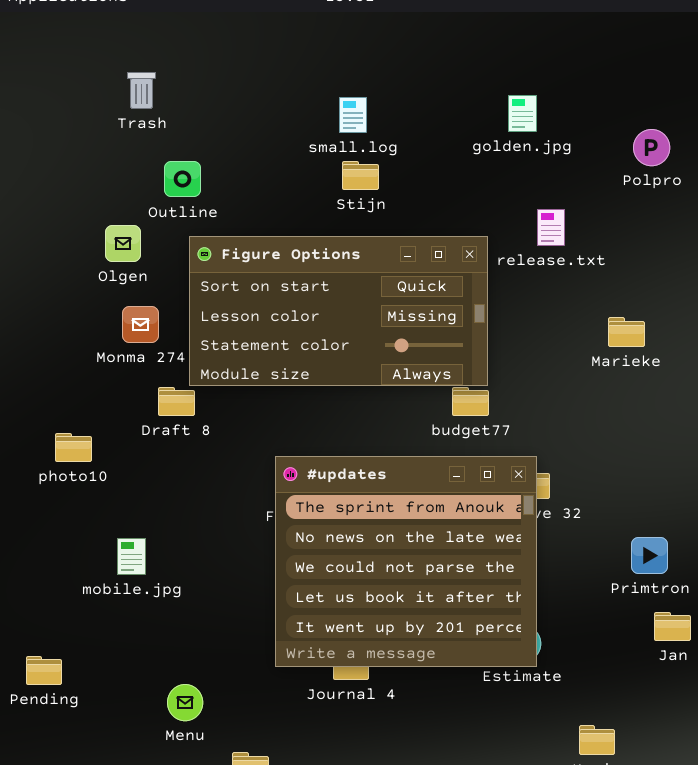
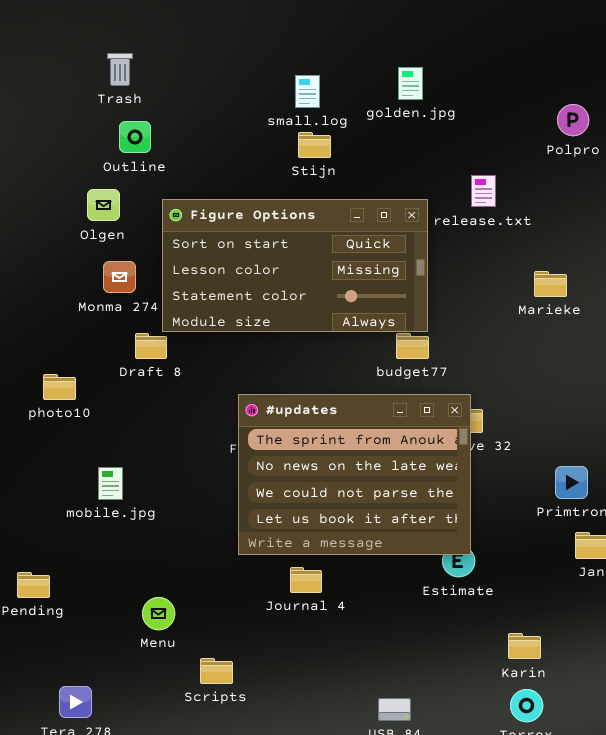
golden.jpg: [508,95,537,132] -> [398,67,423,100], moved
Outline: [164,161,201,197] -> [119,121,151,153], moved
#updates: [275,456,537,667] -> [238,394,471,555], resized

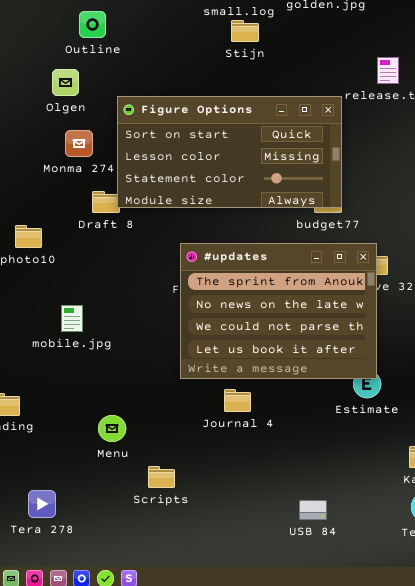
Figure Options: [162,199,428,332] -> [117,96,342,208], moved

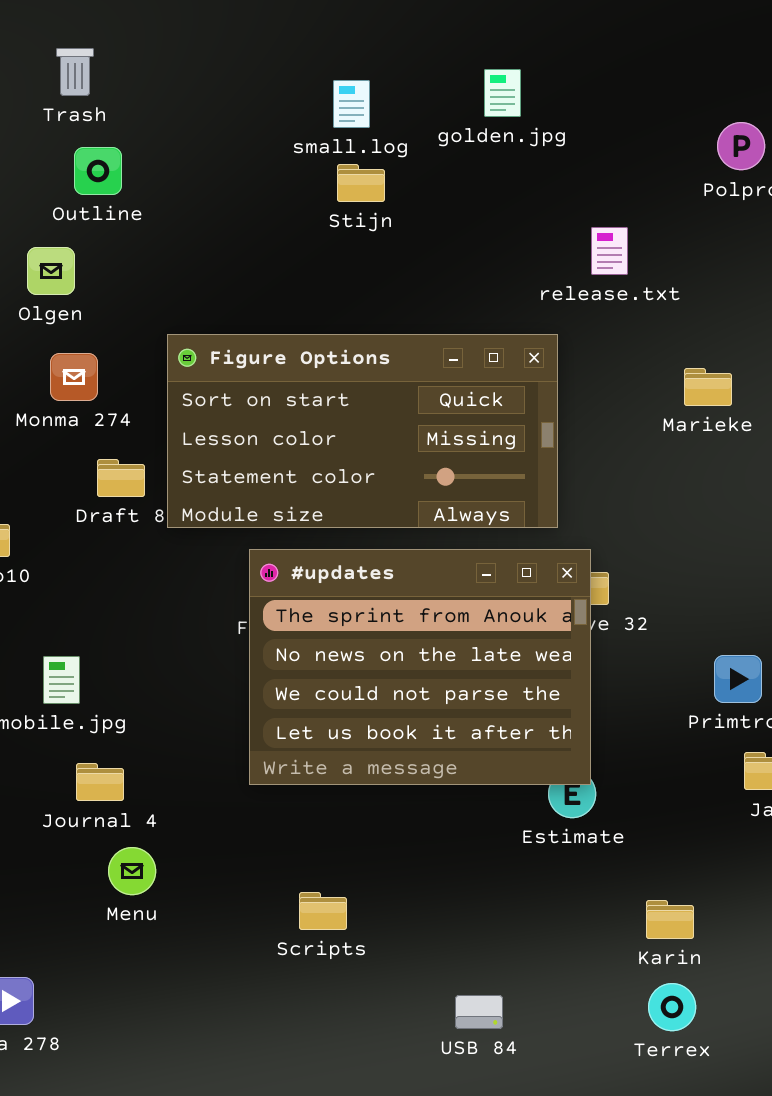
Figure Options: [117,96,342,208] -> [167,334,558,528], moved
Journal 4: [224,389,251,412] -> [76,763,124,801], moved
Scripts: [148,466,175,488] -> [299,892,347,930], moved

